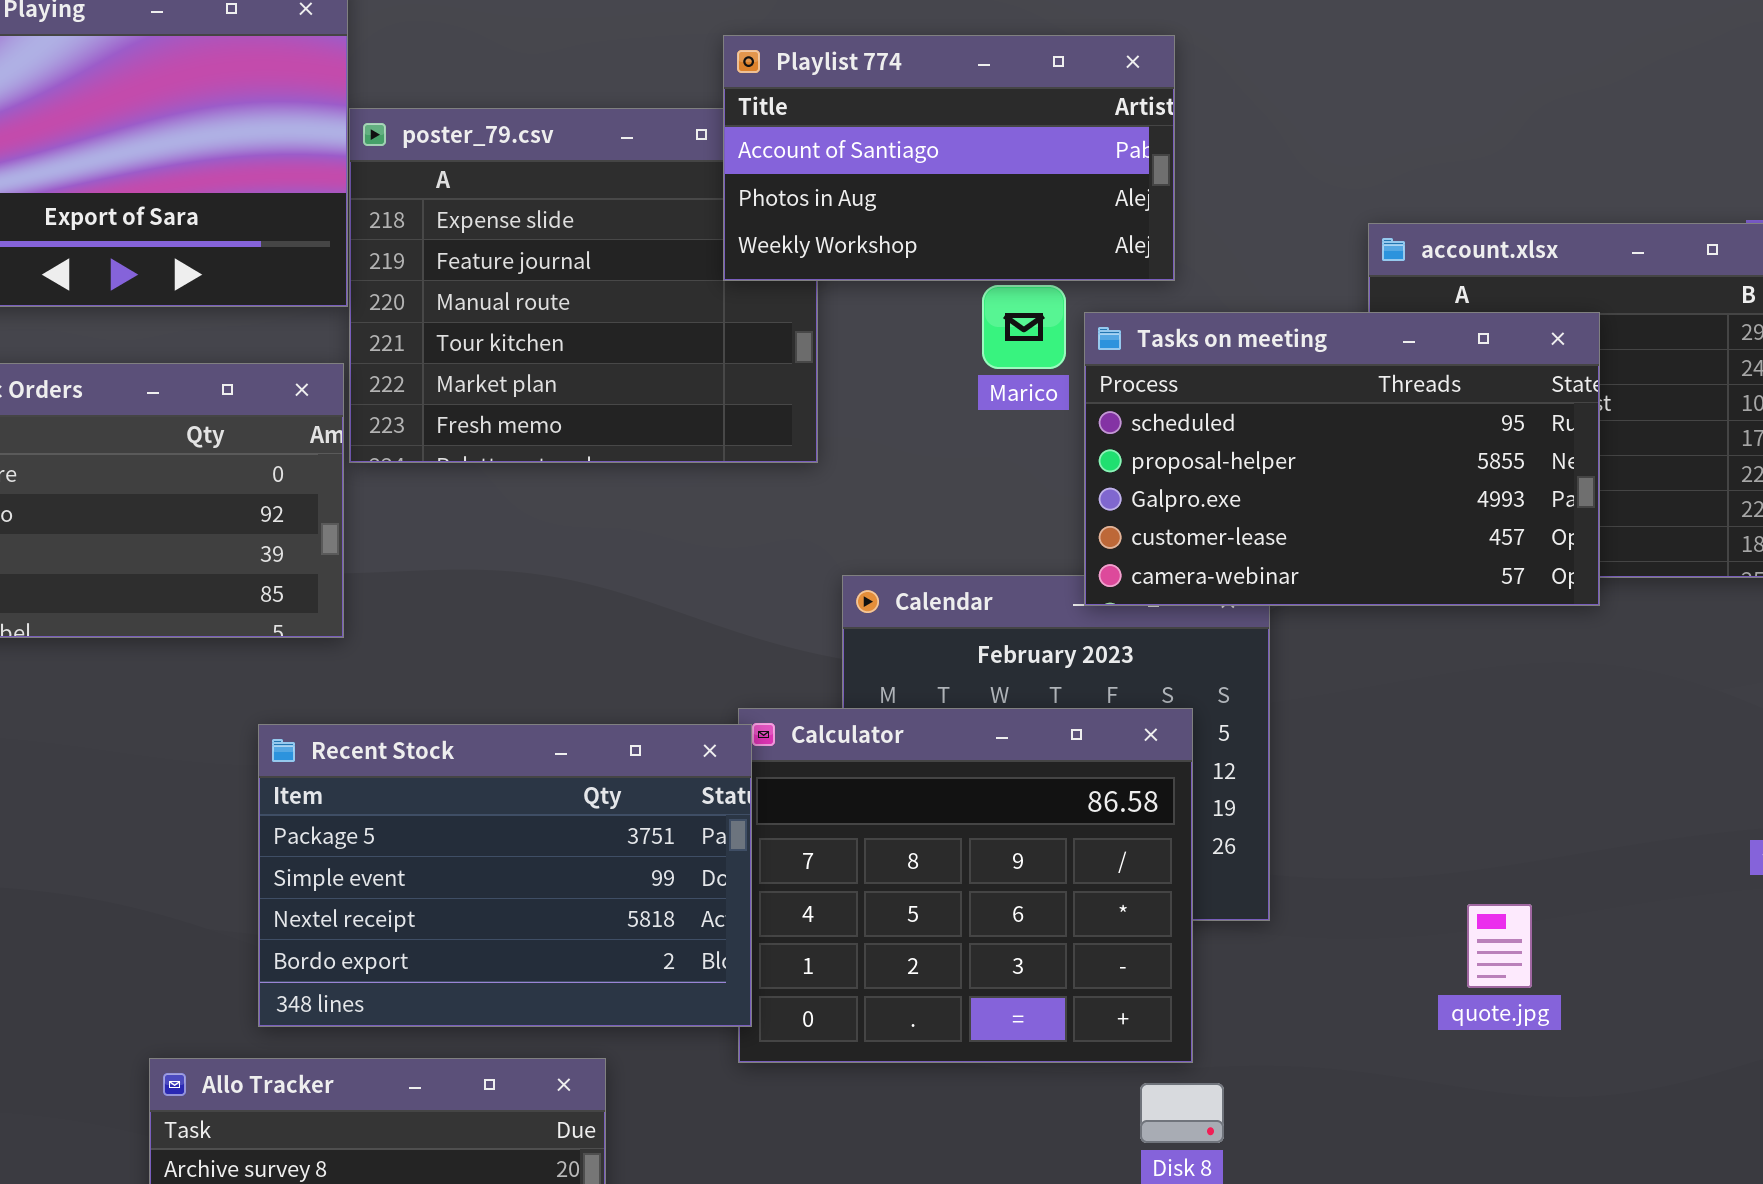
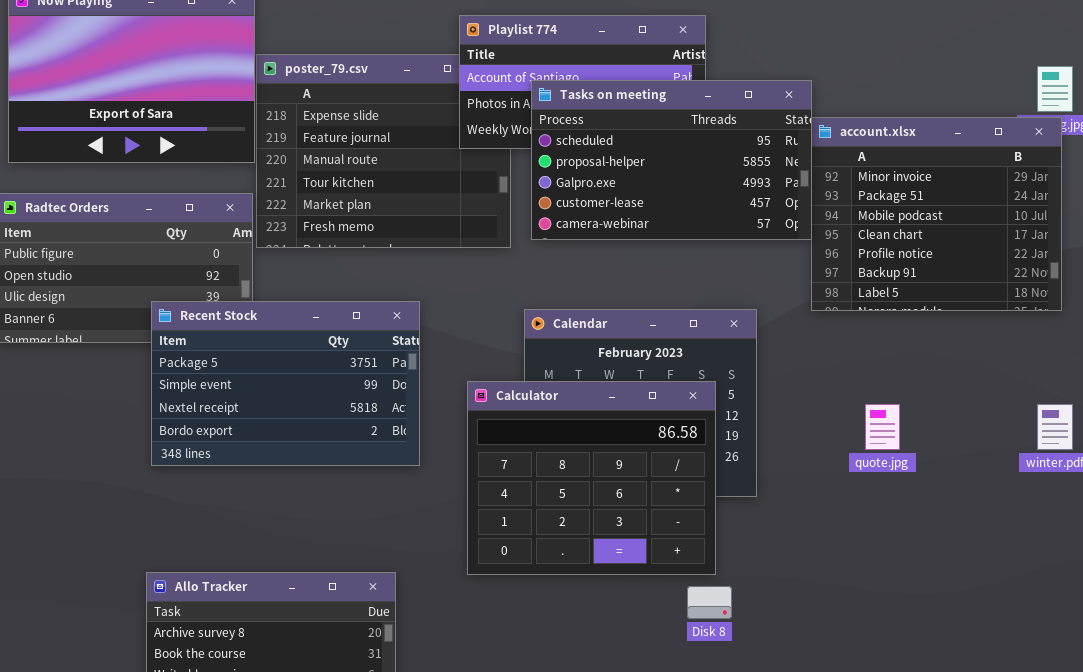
Tasks on meeting: [1084,312,1600,606] -> [531,80,812,240], moved
Recent Stock: [258,724,752,1027] -> [151,301,420,466], moved
quote.jpg: [1467,904,1532,988] -> [865,404,900,450], moved

